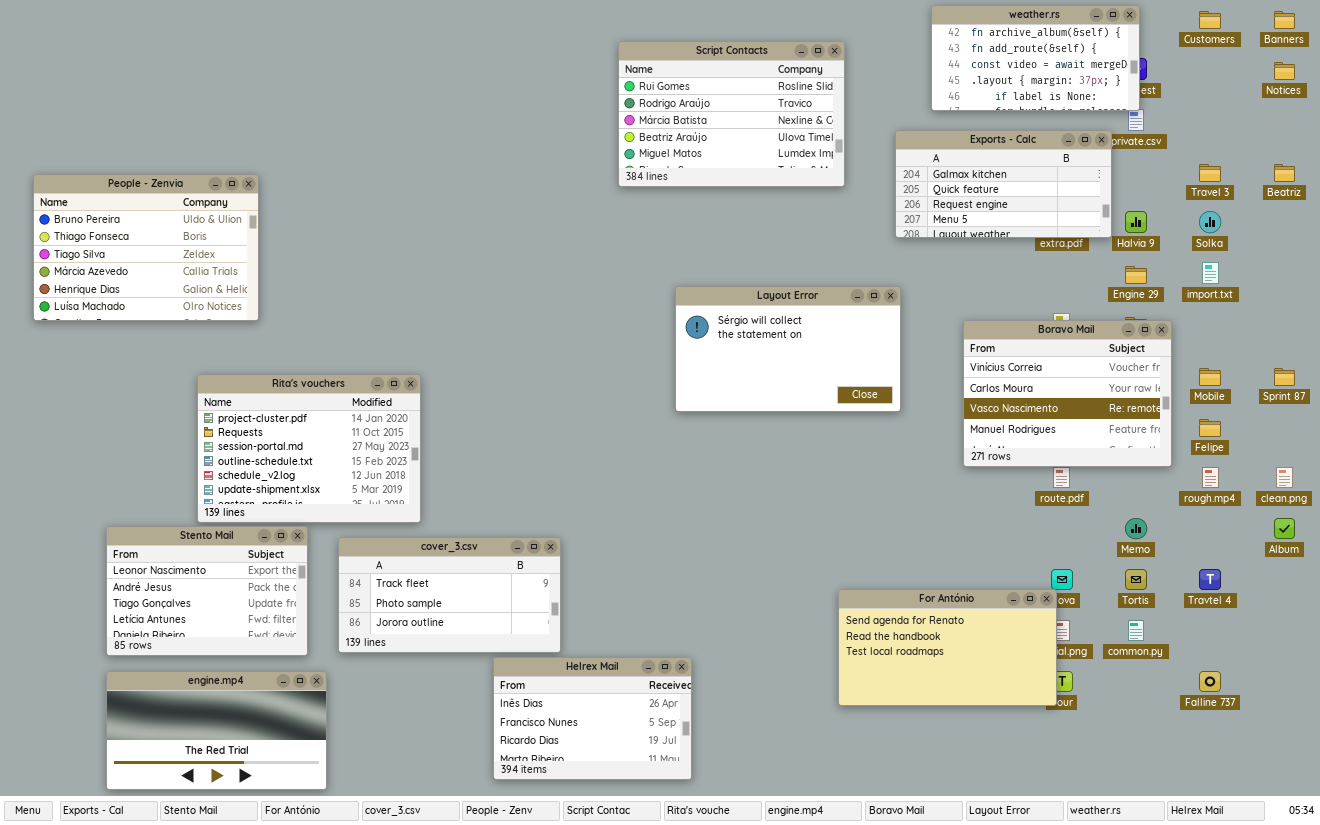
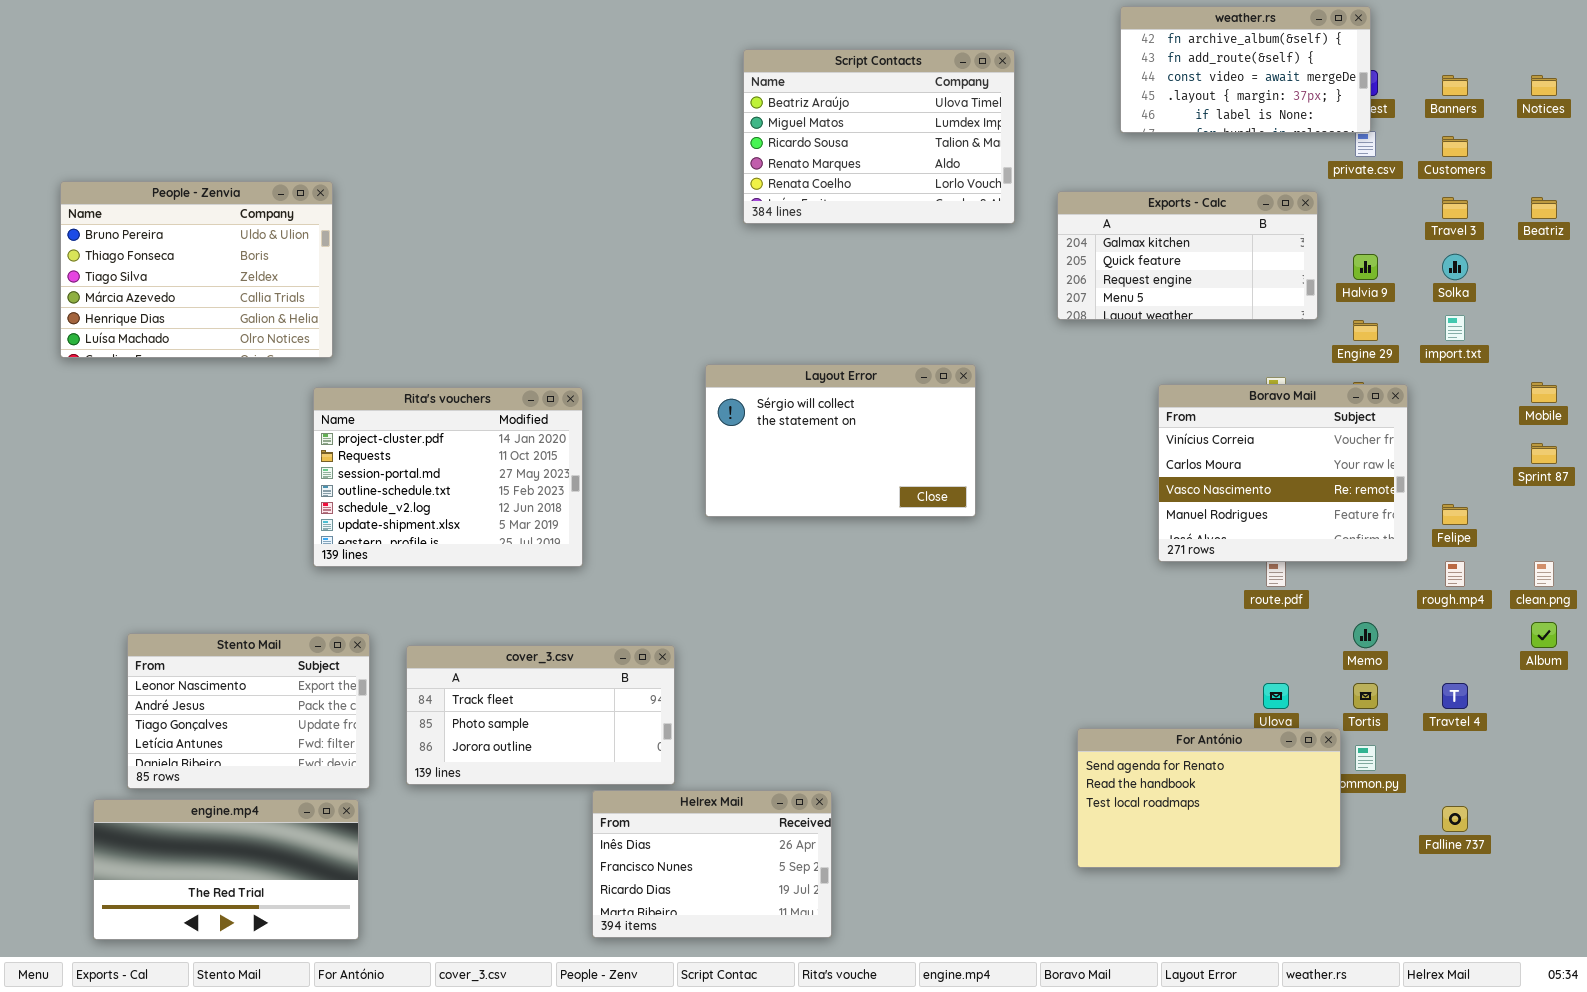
Customers: [1199,11,1221,29] -> [1442,136,1468,157], moved
Banners: [1274,11,1295,29] -> [1442,75,1468,96], moved
Script Contacts: [618,41,845,187] -> [743,49,1015,224], scrolled down 3 rows
Exports - Calc: [895,130,1112,238] -> [1057,191,1318,320], moved
People - Zenvia: [33,174,259,321] -> [60,181,333,358], moved
Layout Error: [675,286,901,412] -> [705,364,976,517], moved
Mobile: [1199,368,1221,386] -> [1531,382,1557,403], moved
Rita's vouchers: [197,374,421,523] -> [313,387,583,567], moved
For António: [838,589,1057,706] -> [1077,728,1341,868], moved
engine.mp4: [106,671,327,790] -> [93,799,359,940], moved

